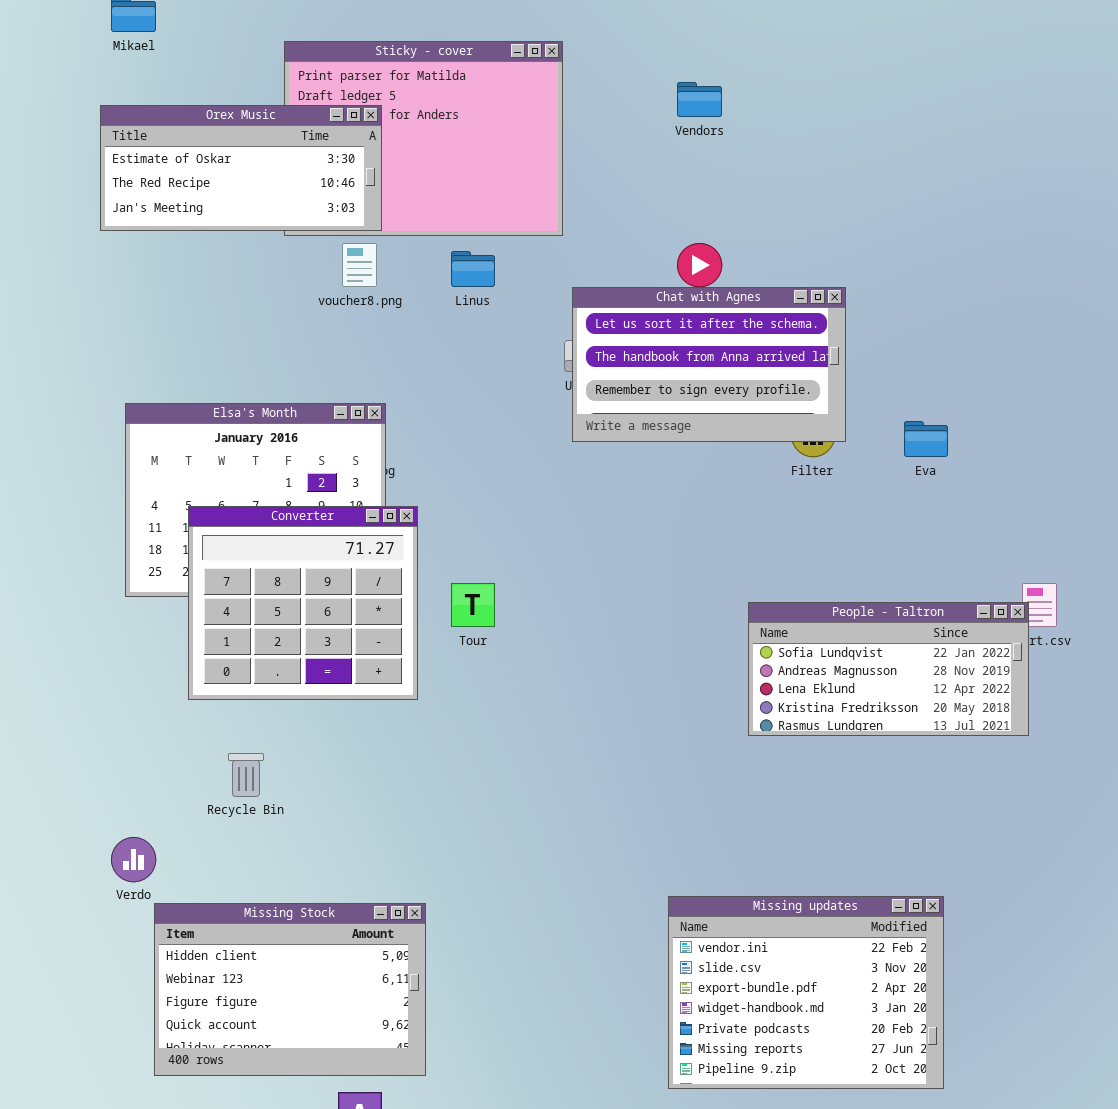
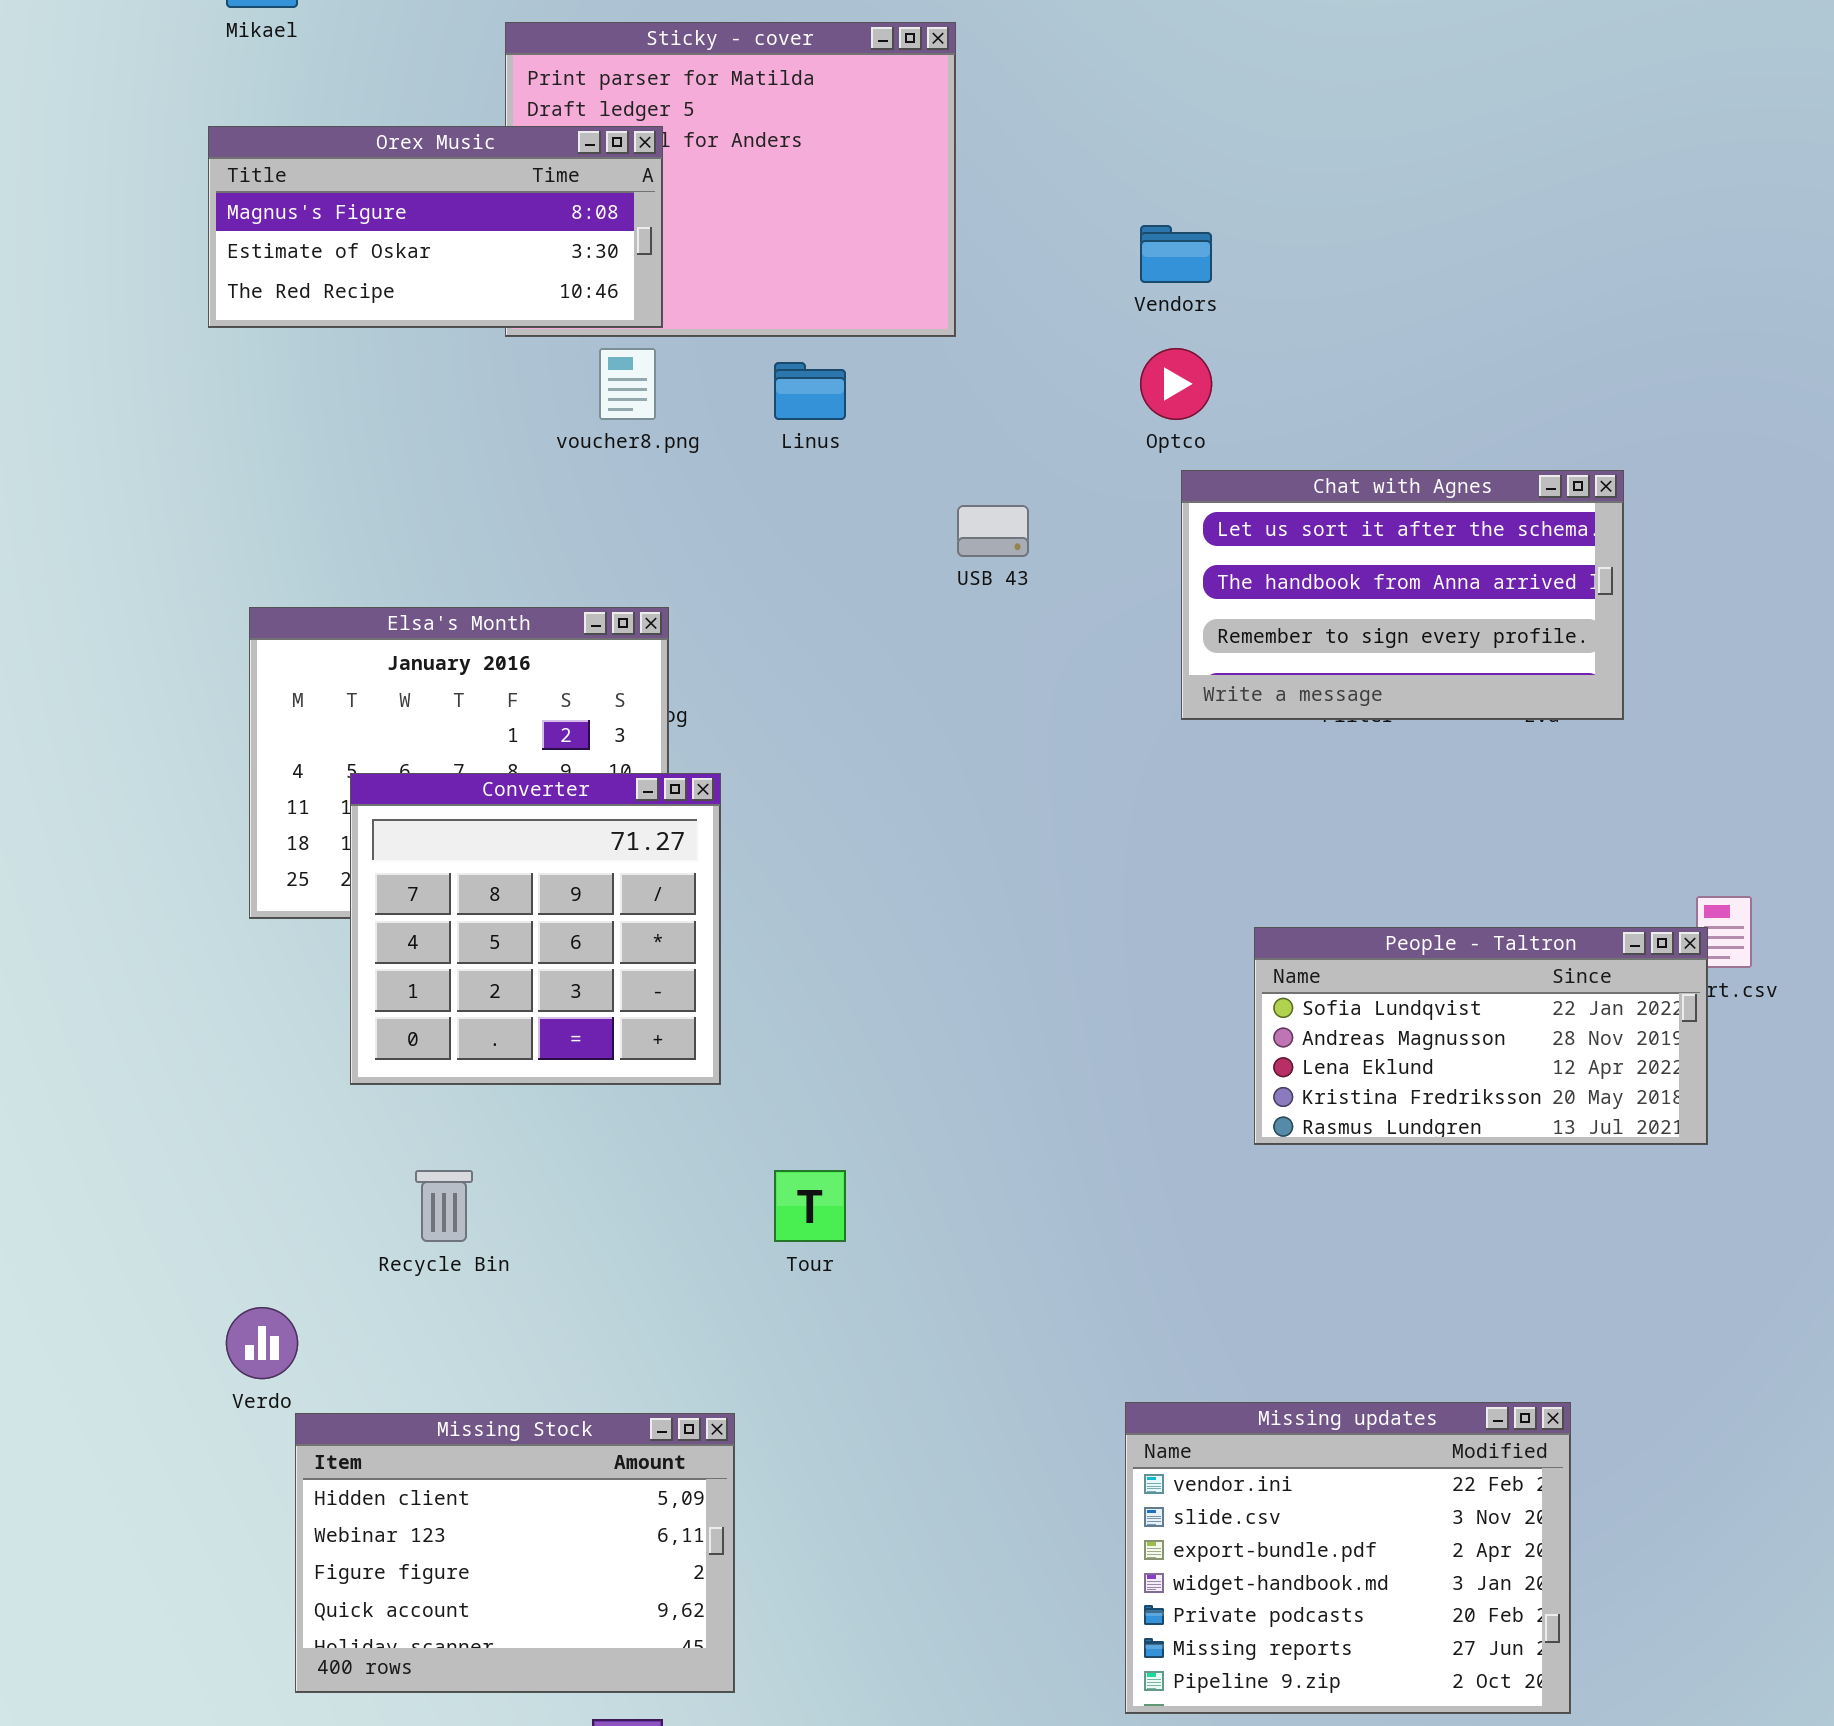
Vendors: [677,82,722,117] -> [1140,225,1212,283], moved
Orex Music: [100,105,382,231] -> [208,126,663,328], scrolled up 1 row
Chat with Agnes: [572,287,846,442] -> [1181,470,1624,720], moved
Tour: [451,583,495,627] -> [774,1170,846,1242], moved

